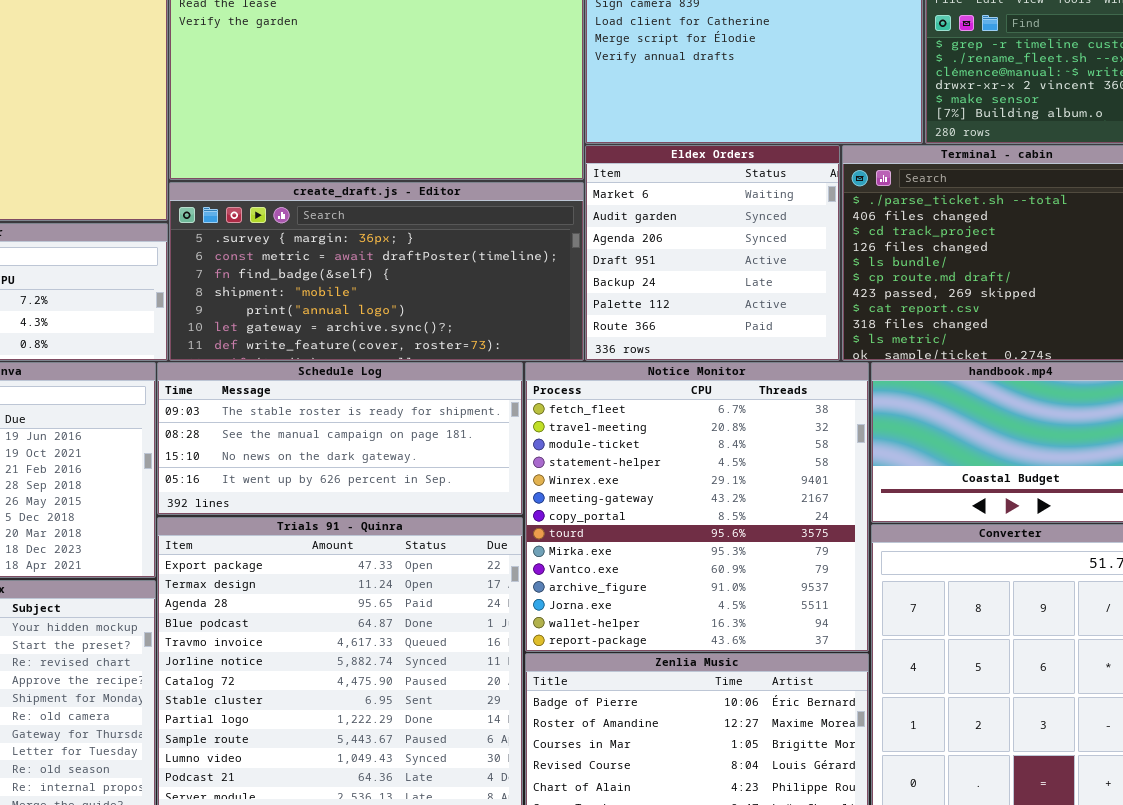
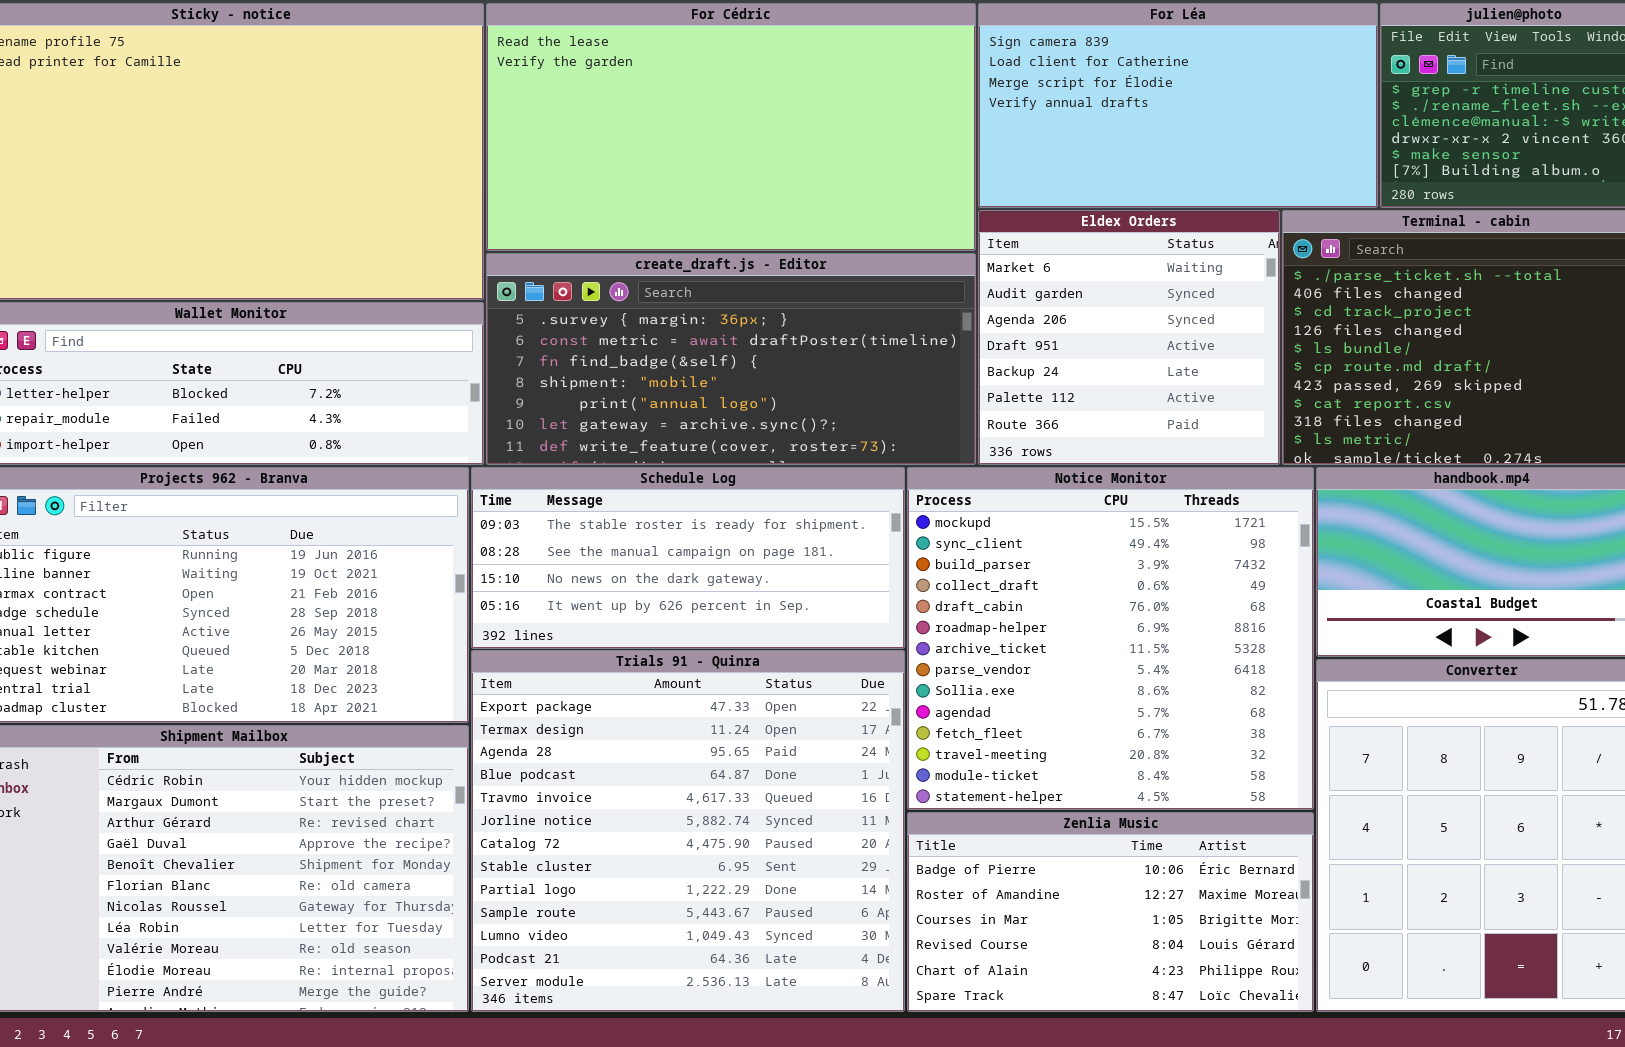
Notice Monitor: [525,362,869,652] -> [907,467,1314,810], scrolled up 10 rows

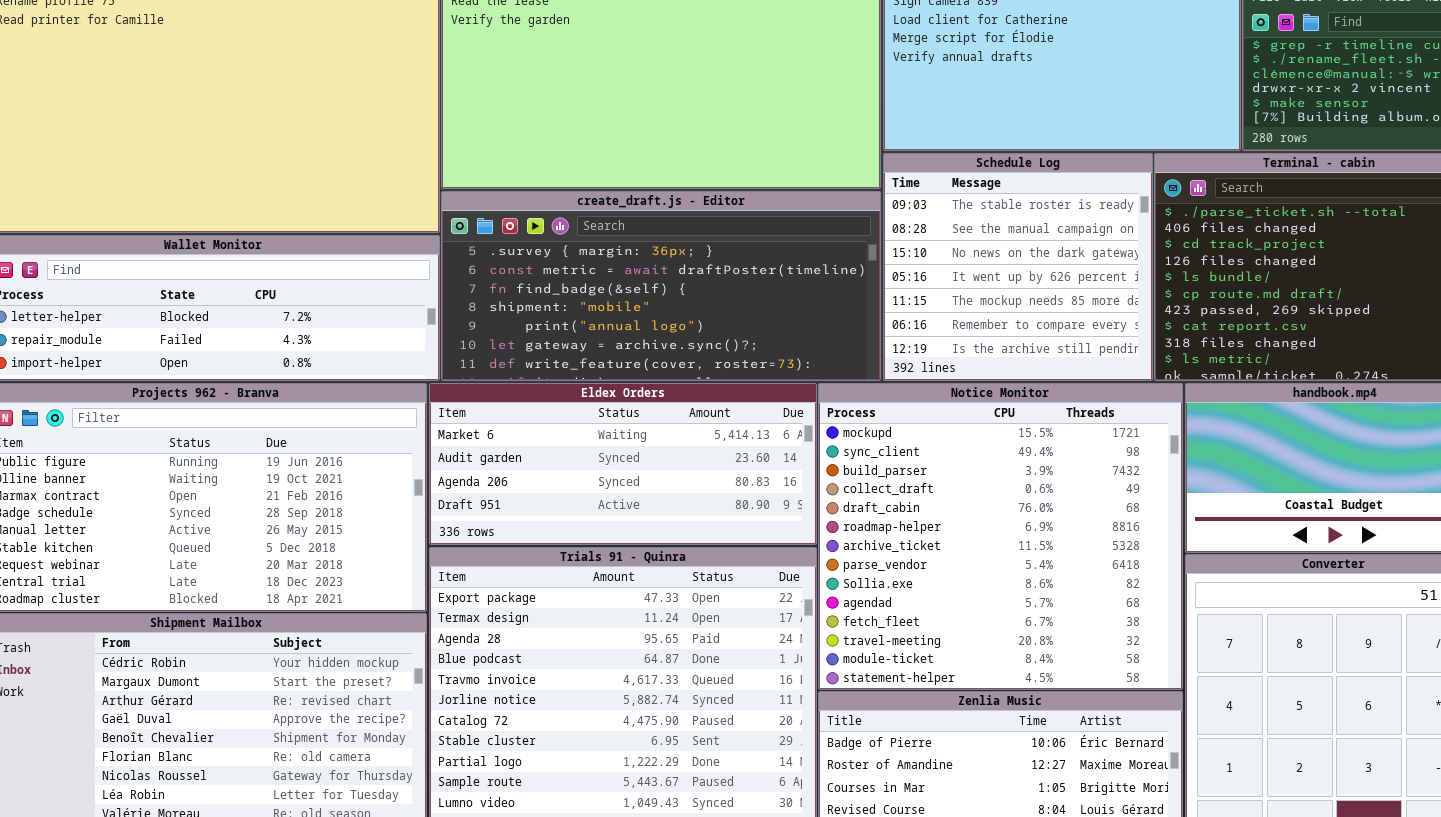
Eldex Orders: [978,210,1280,465] -> [429,383,817,545], moved, resized
Schedule Log: [471,467,905,649] -> [883,153,1153,381], moved, resized

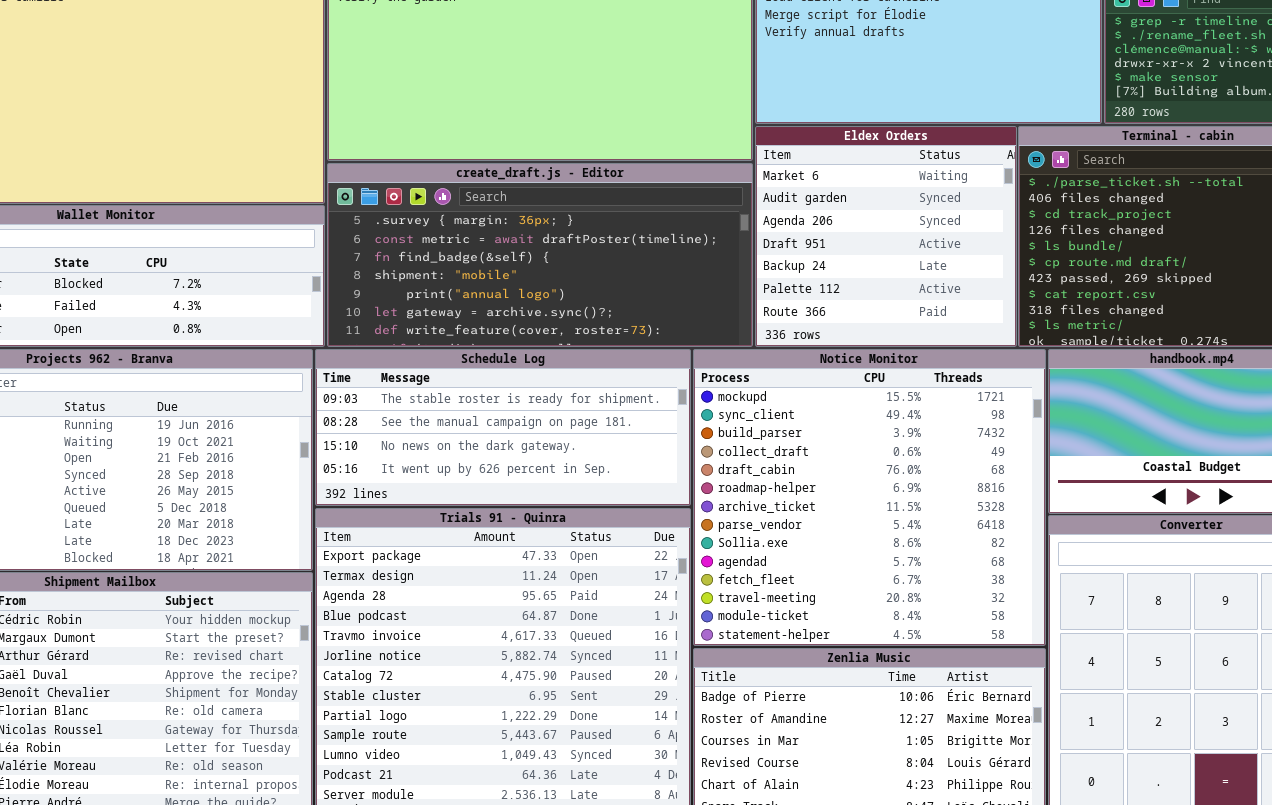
Schedule Log: [883,153,1153,381] -> [315,349,691,506], moved, resized
Eldex Orders: [429,383,817,545] -> [755,126,1017,347], moved, resized

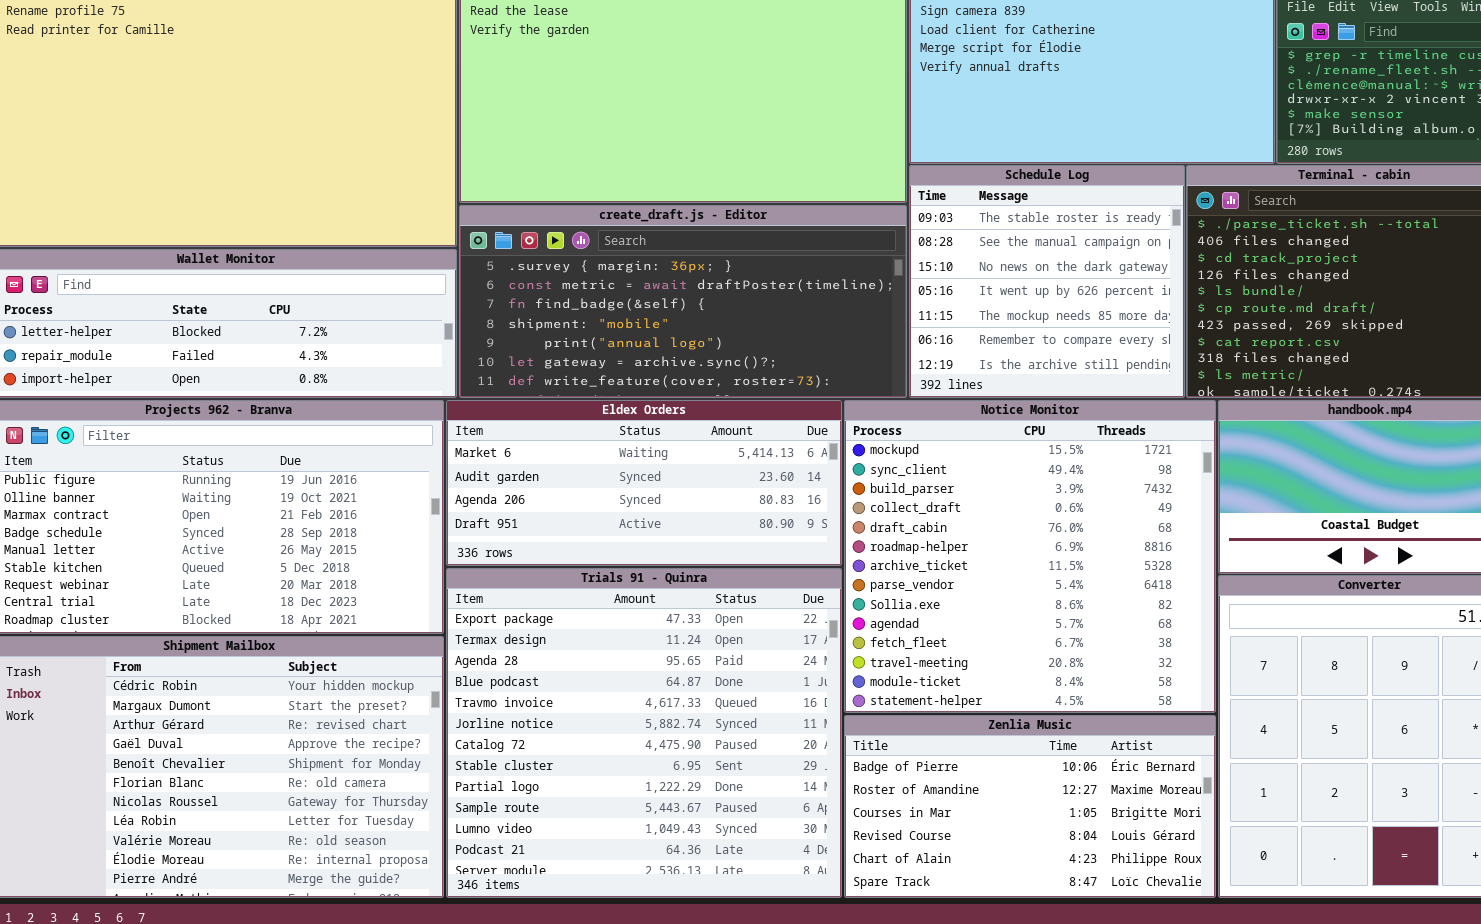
Eldex Orders: [755,126,1017,347] -> [446,400,842,566], moved, resized
Schedule Log: [315,349,691,506] -> [909,165,1185,398], moved, resized

